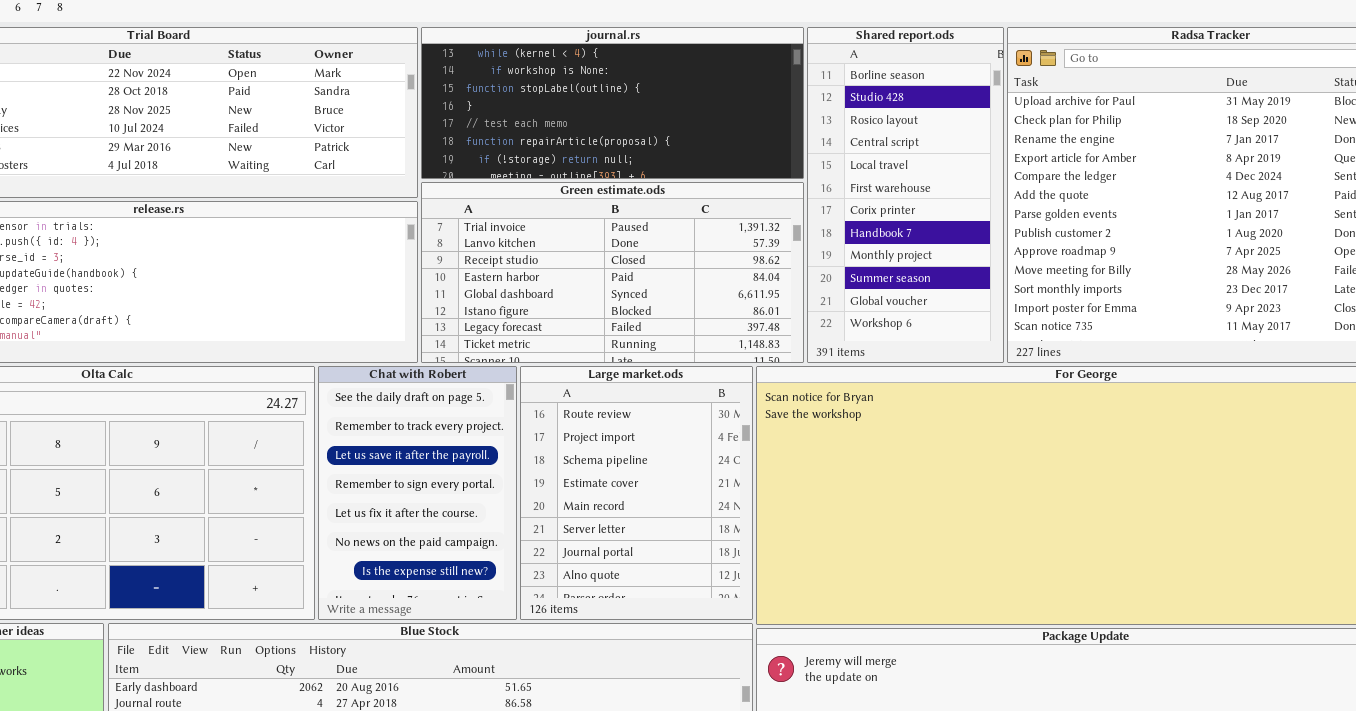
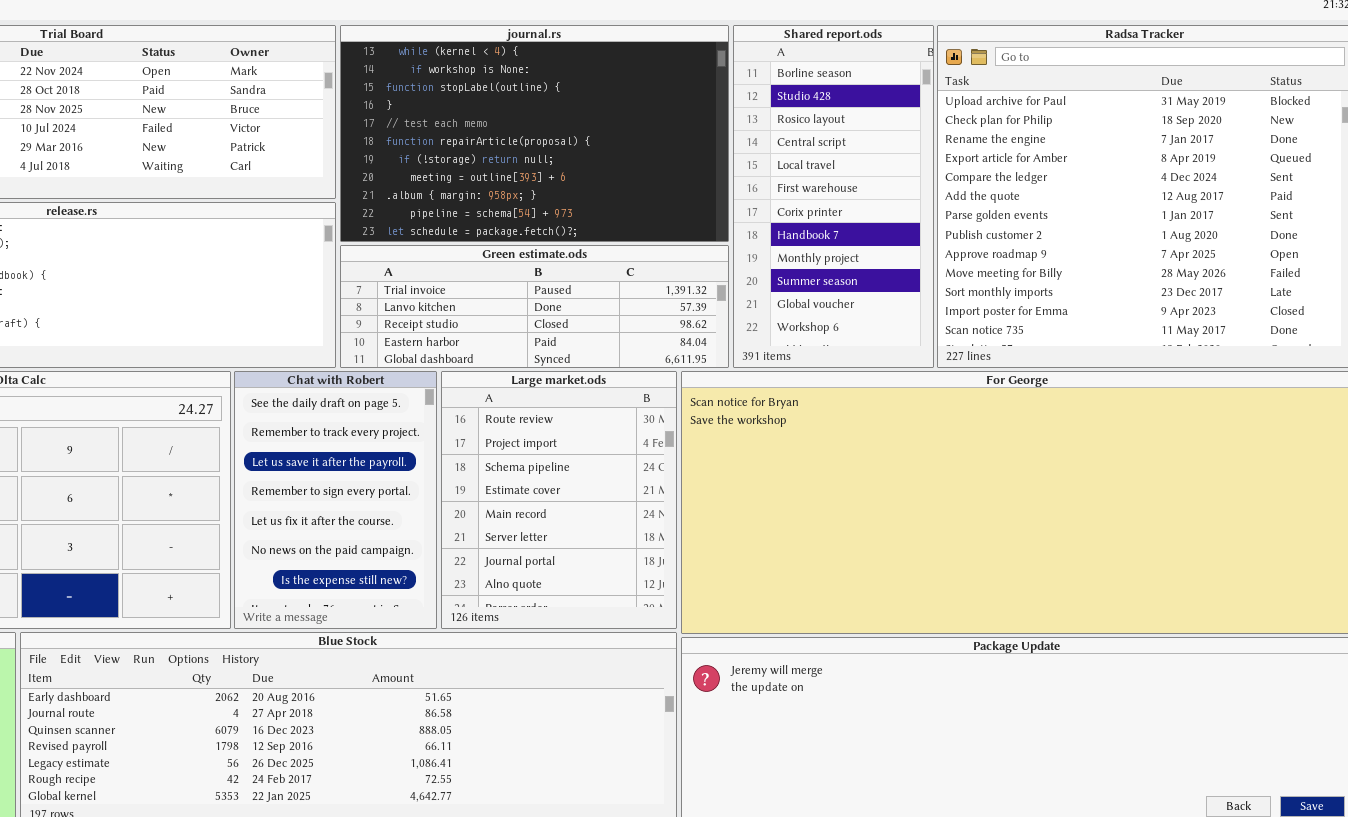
journal.rs: [421,27,804,179] -> [340,25,729,242], resized
Green estimate.ods: [421,182,804,363] -> [340,245,729,368], resized

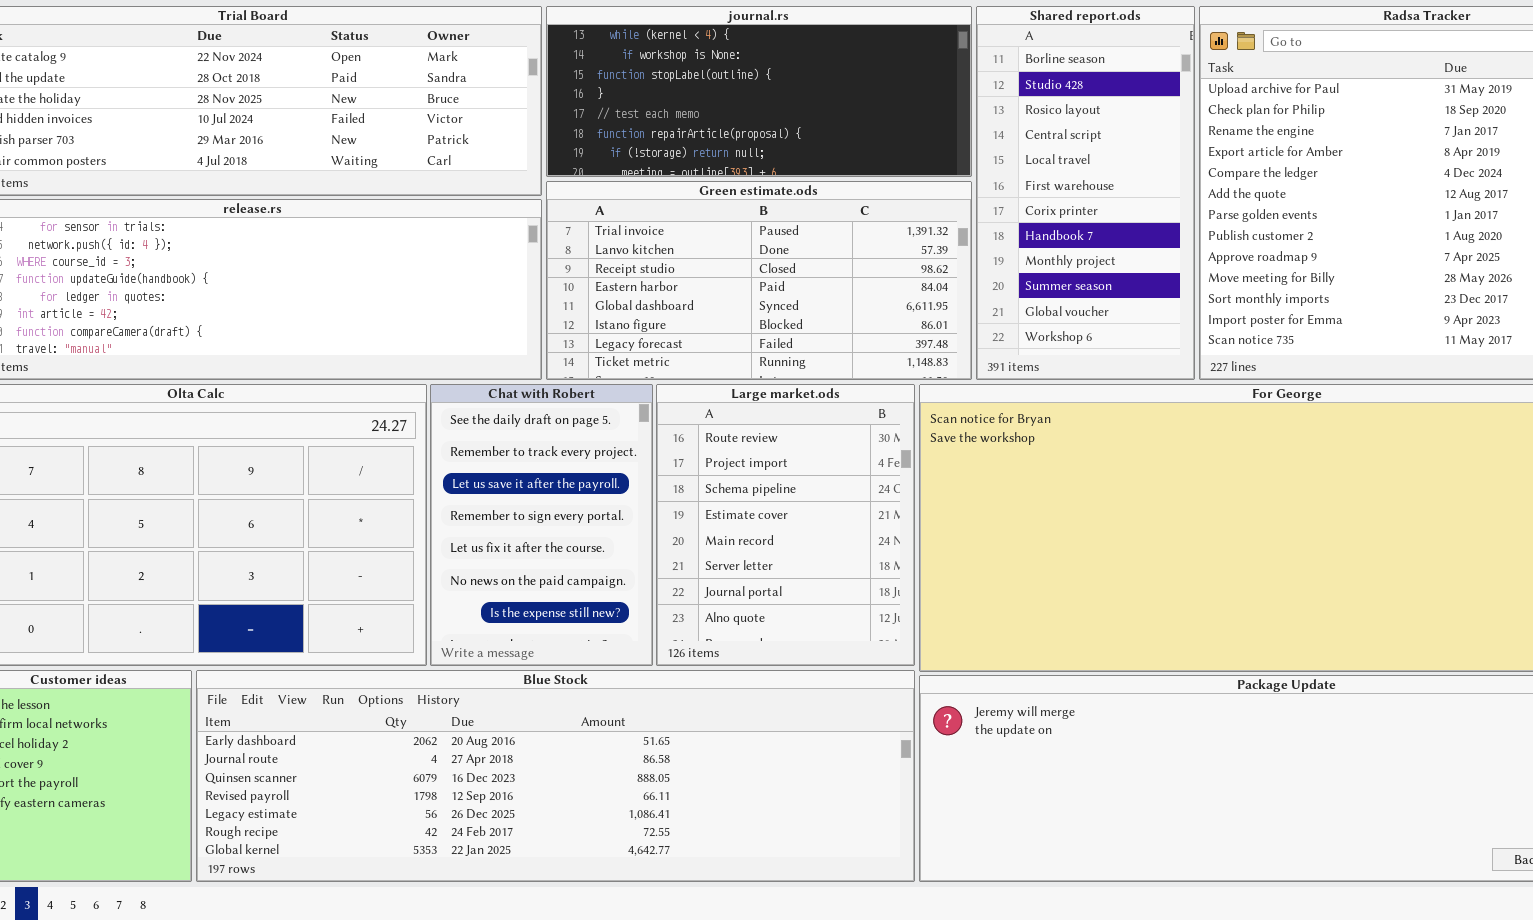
journal.rs: [340,25,729,242] -> [546,6,972,177], resized
Green estimate.ods: [340,245,729,368] -> [546,181,972,380], resized

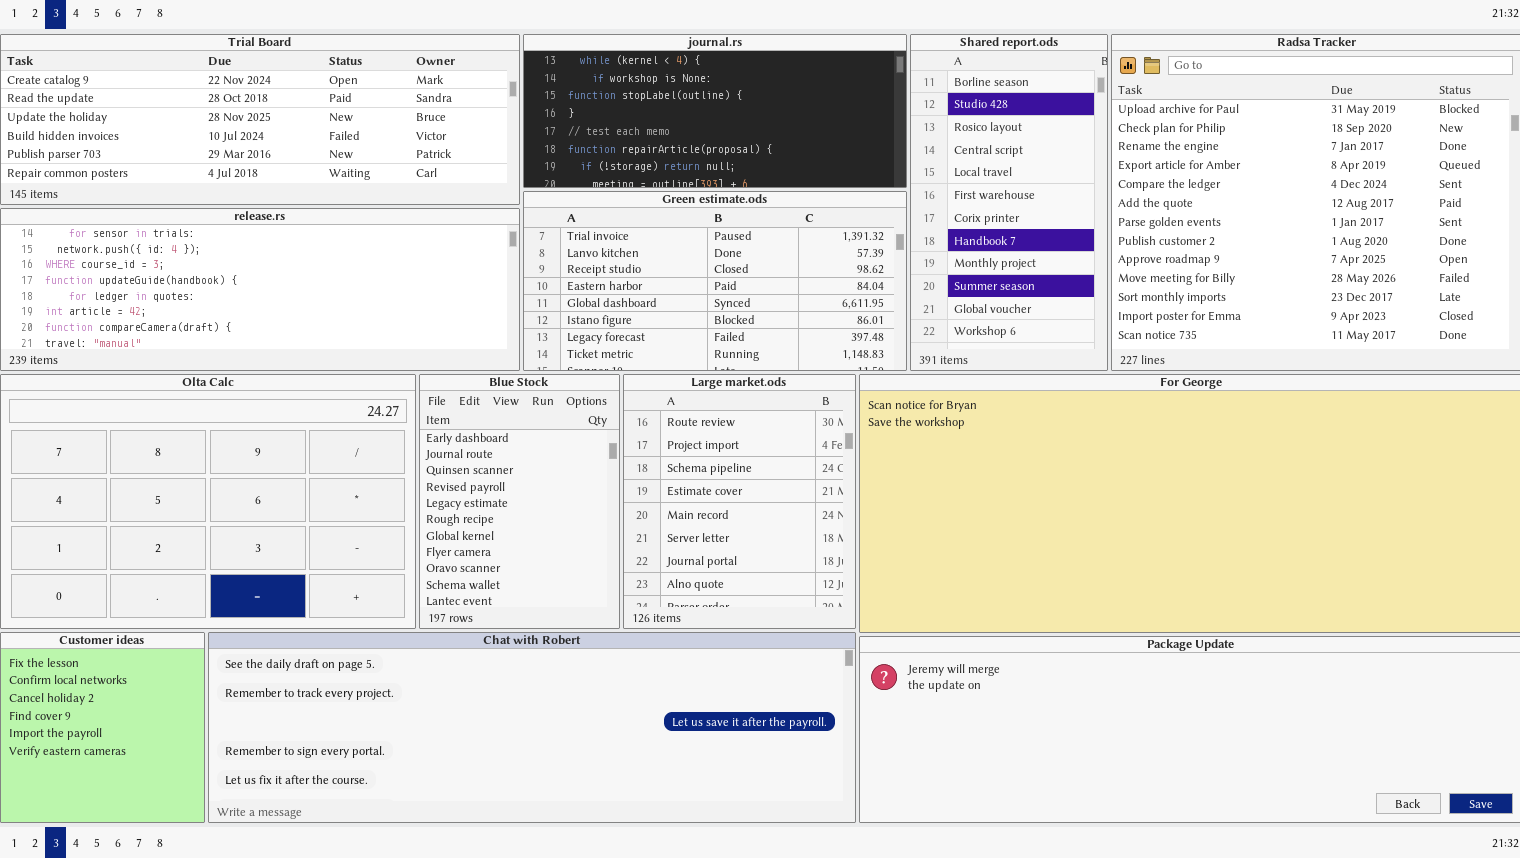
Chat with Robert: [430,384,653,666] -> [208,632,856,823], moved, resized
Blue Stock: [196,670,915,882] -> [419,374,620,629], moved, resized

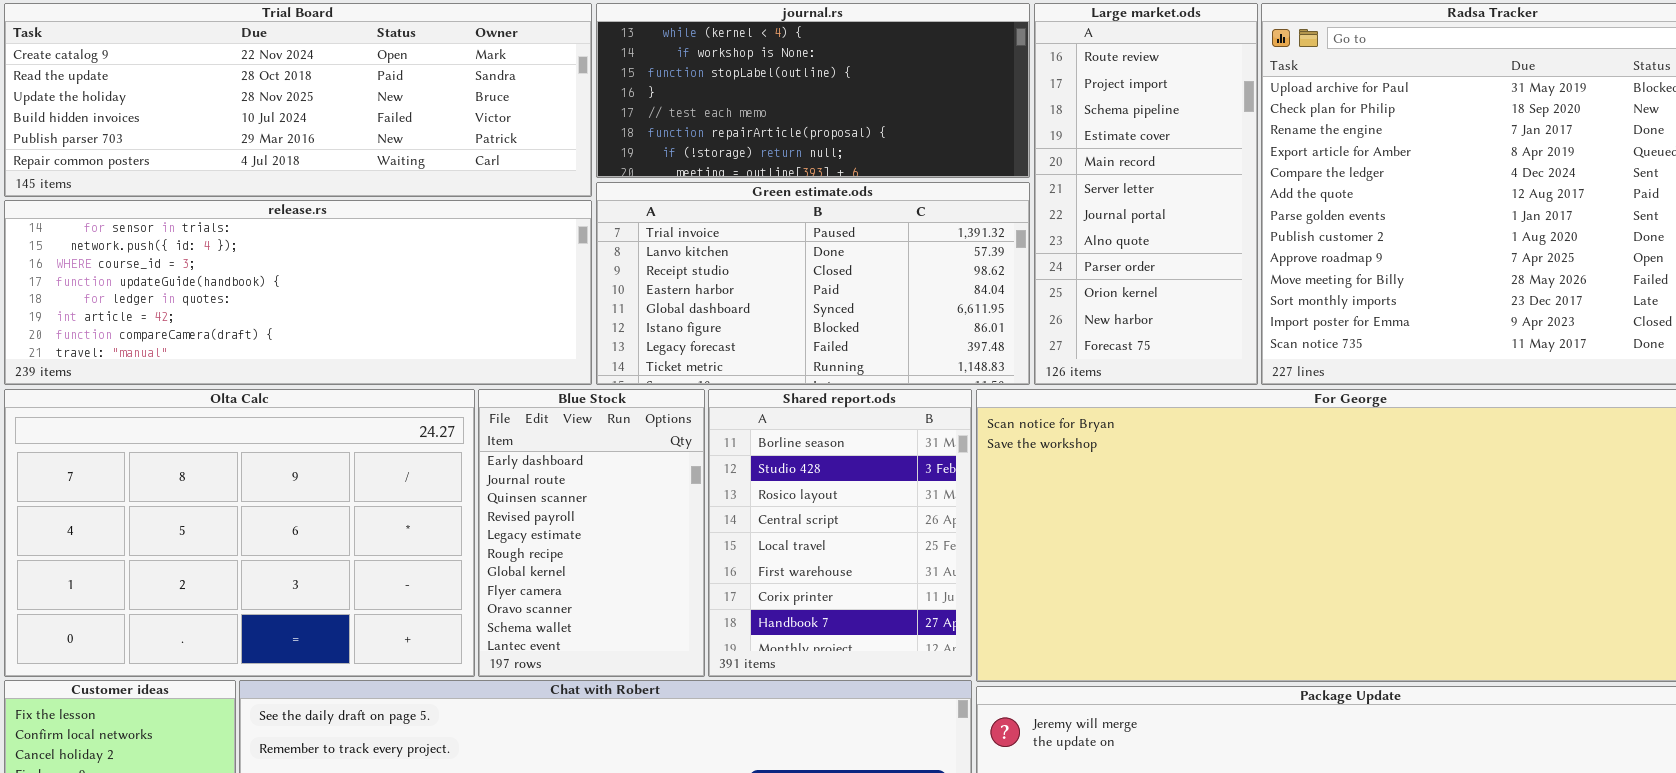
Shared report.ods: [910,34,1108,371] -> [708,389,972,677], moved, resized
Large market.ods: [623,374,856,629] -> [1034,3,1258,385], moved, resized

